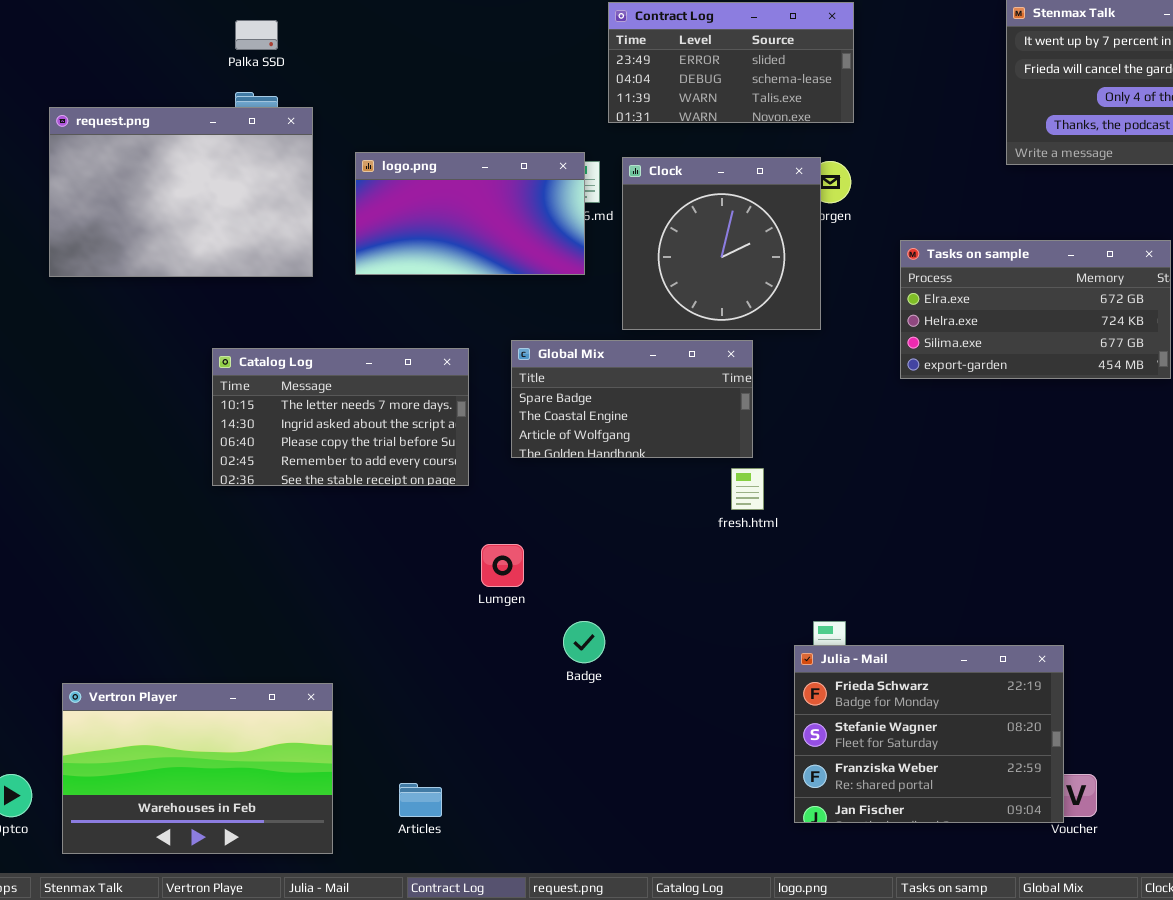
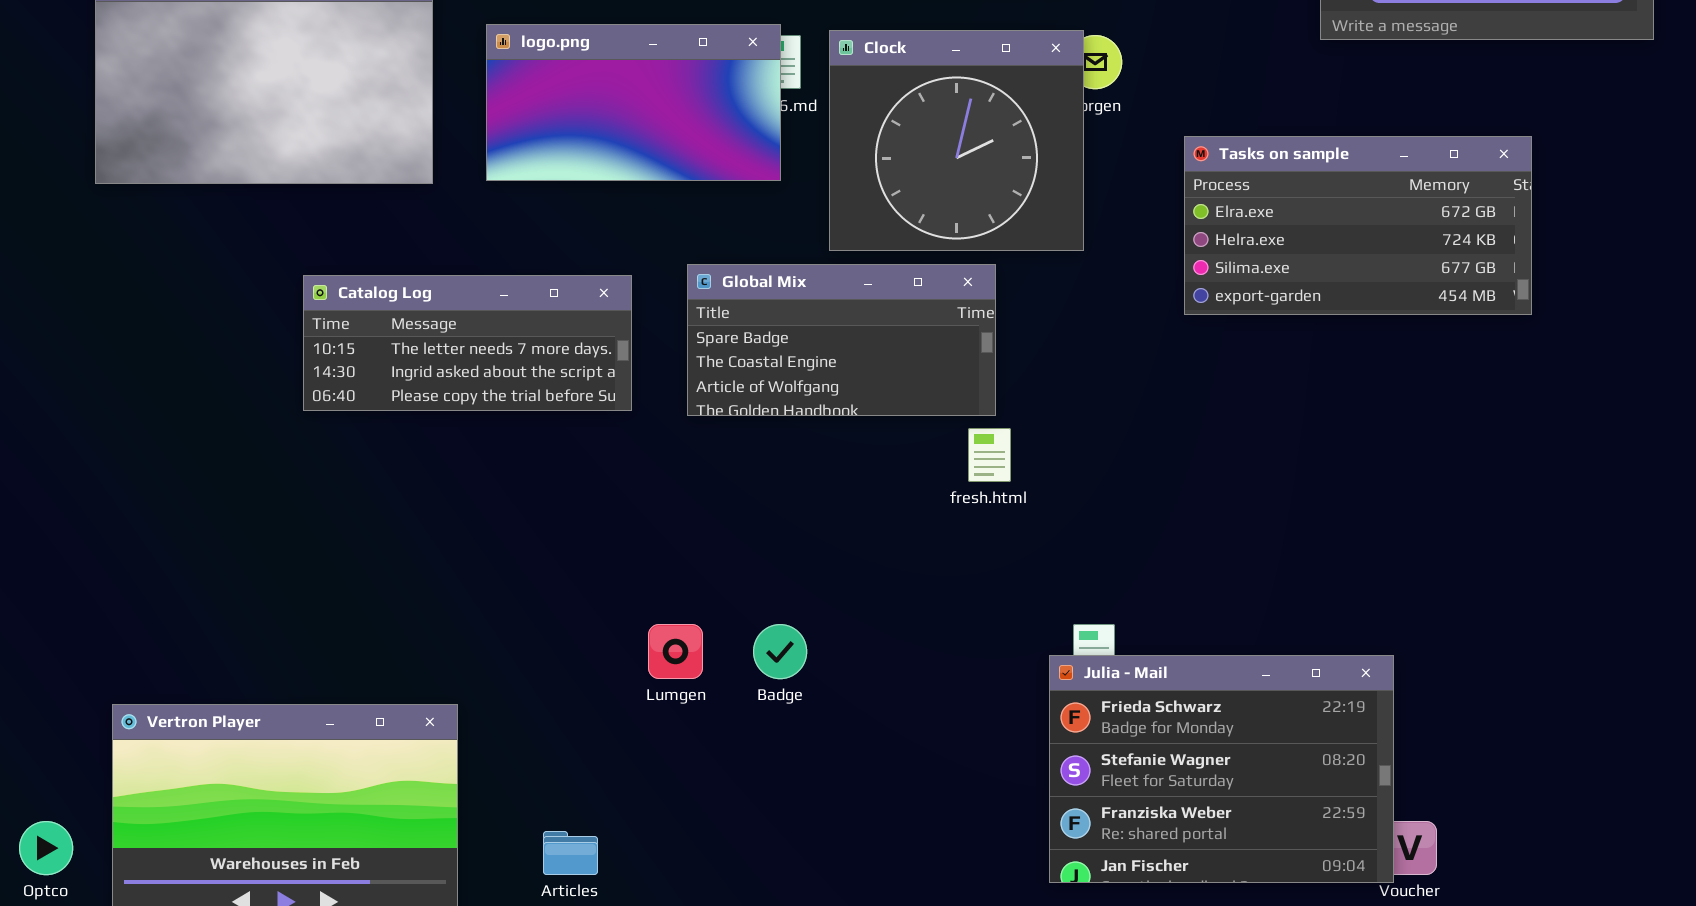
Catalog Log: [212,348,469,486] -> [303,275,632,411], resized
Lumgen: [481,544,524,587] -> [648,624,703,679], moved

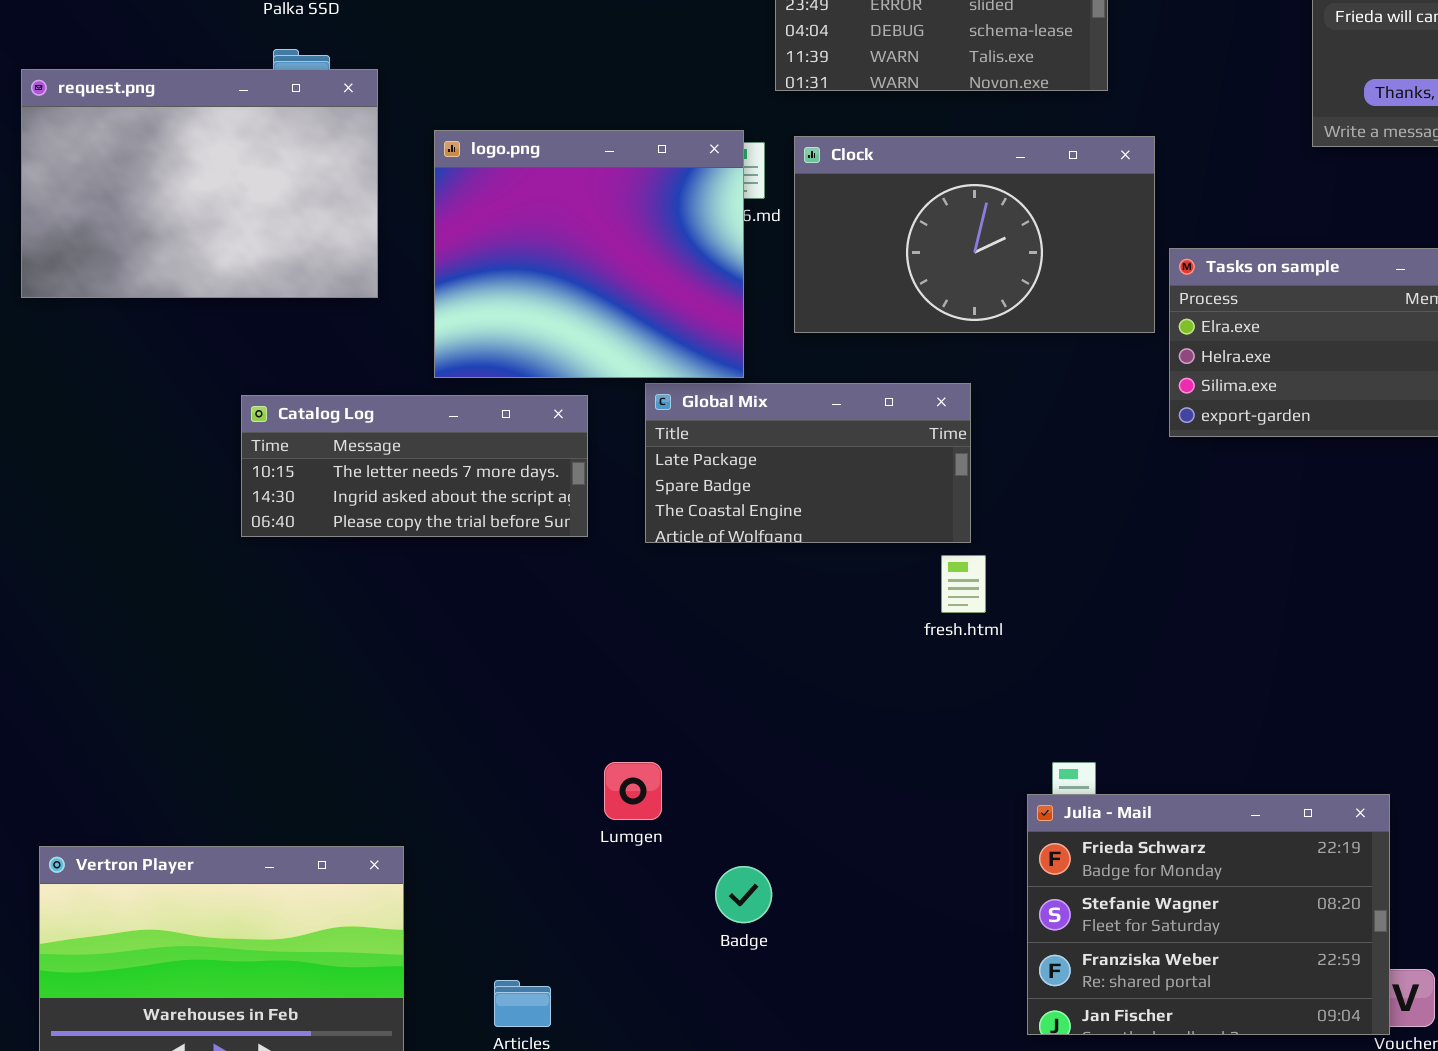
logo.png: [486,24,781,181] -> [434,130,744,378], resized
Clock: [829,30,1084,251] -> [794,136,1155,333], resized
Global Mix: [687,264,996,416] -> [645,383,971,543], scrolled up 1 row
Badge: [753,624,807,679] -> [715,866,772,923], moved

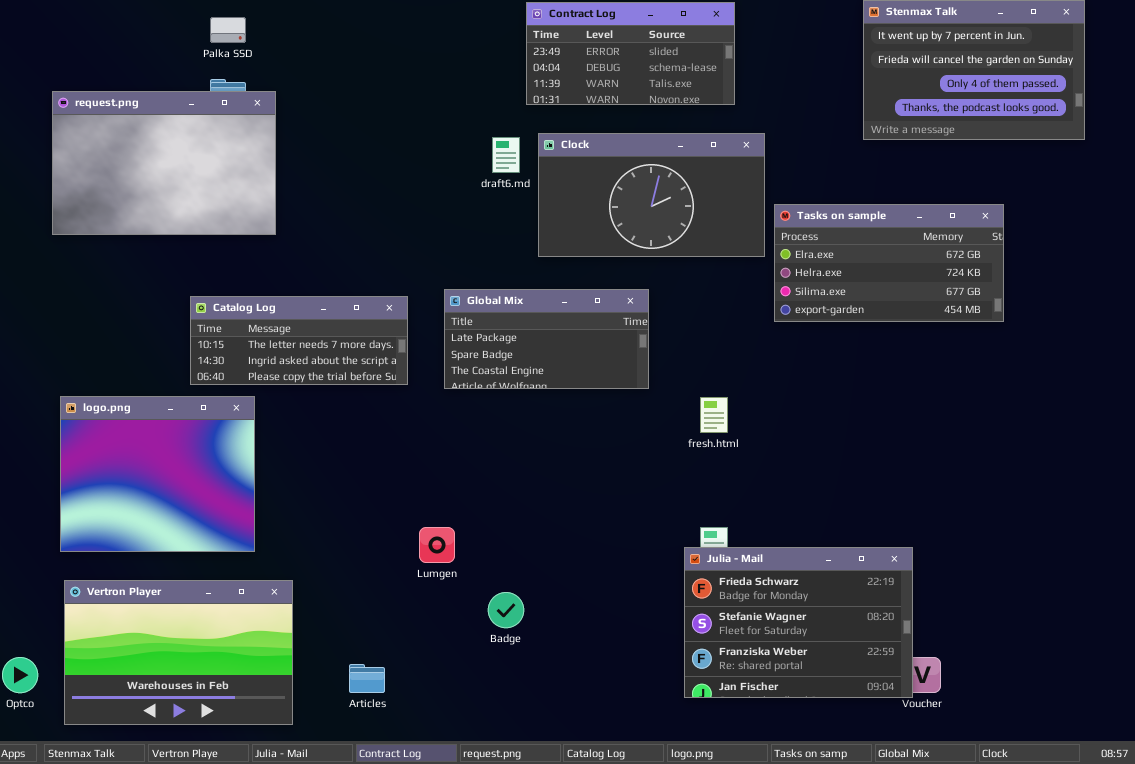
logo.png: [434,130,744,378] -> [60,396,255,552], moved
fresh.html: [941,555,986,613] -> [700,397,728,433], moved

